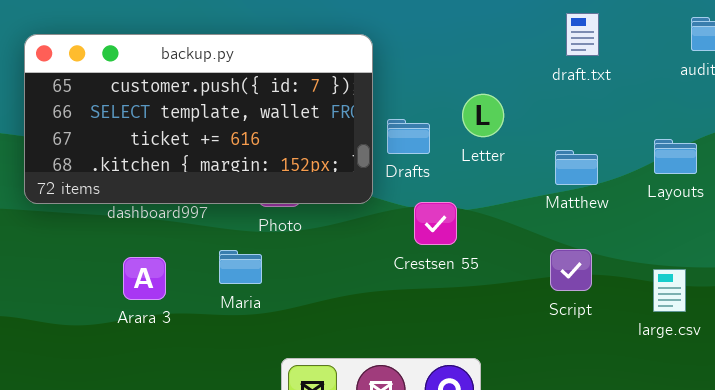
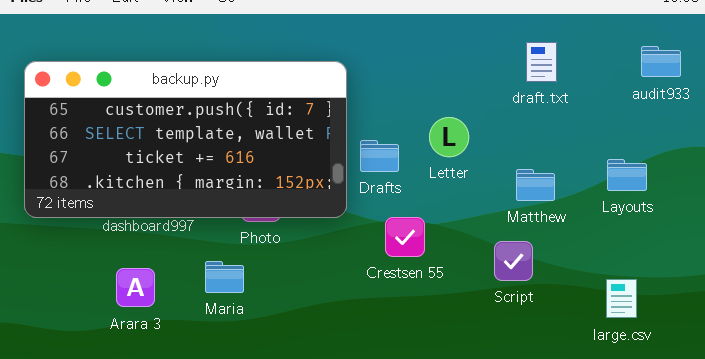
Script: [550,249,592,291] -> [494,241,533,281], moved

